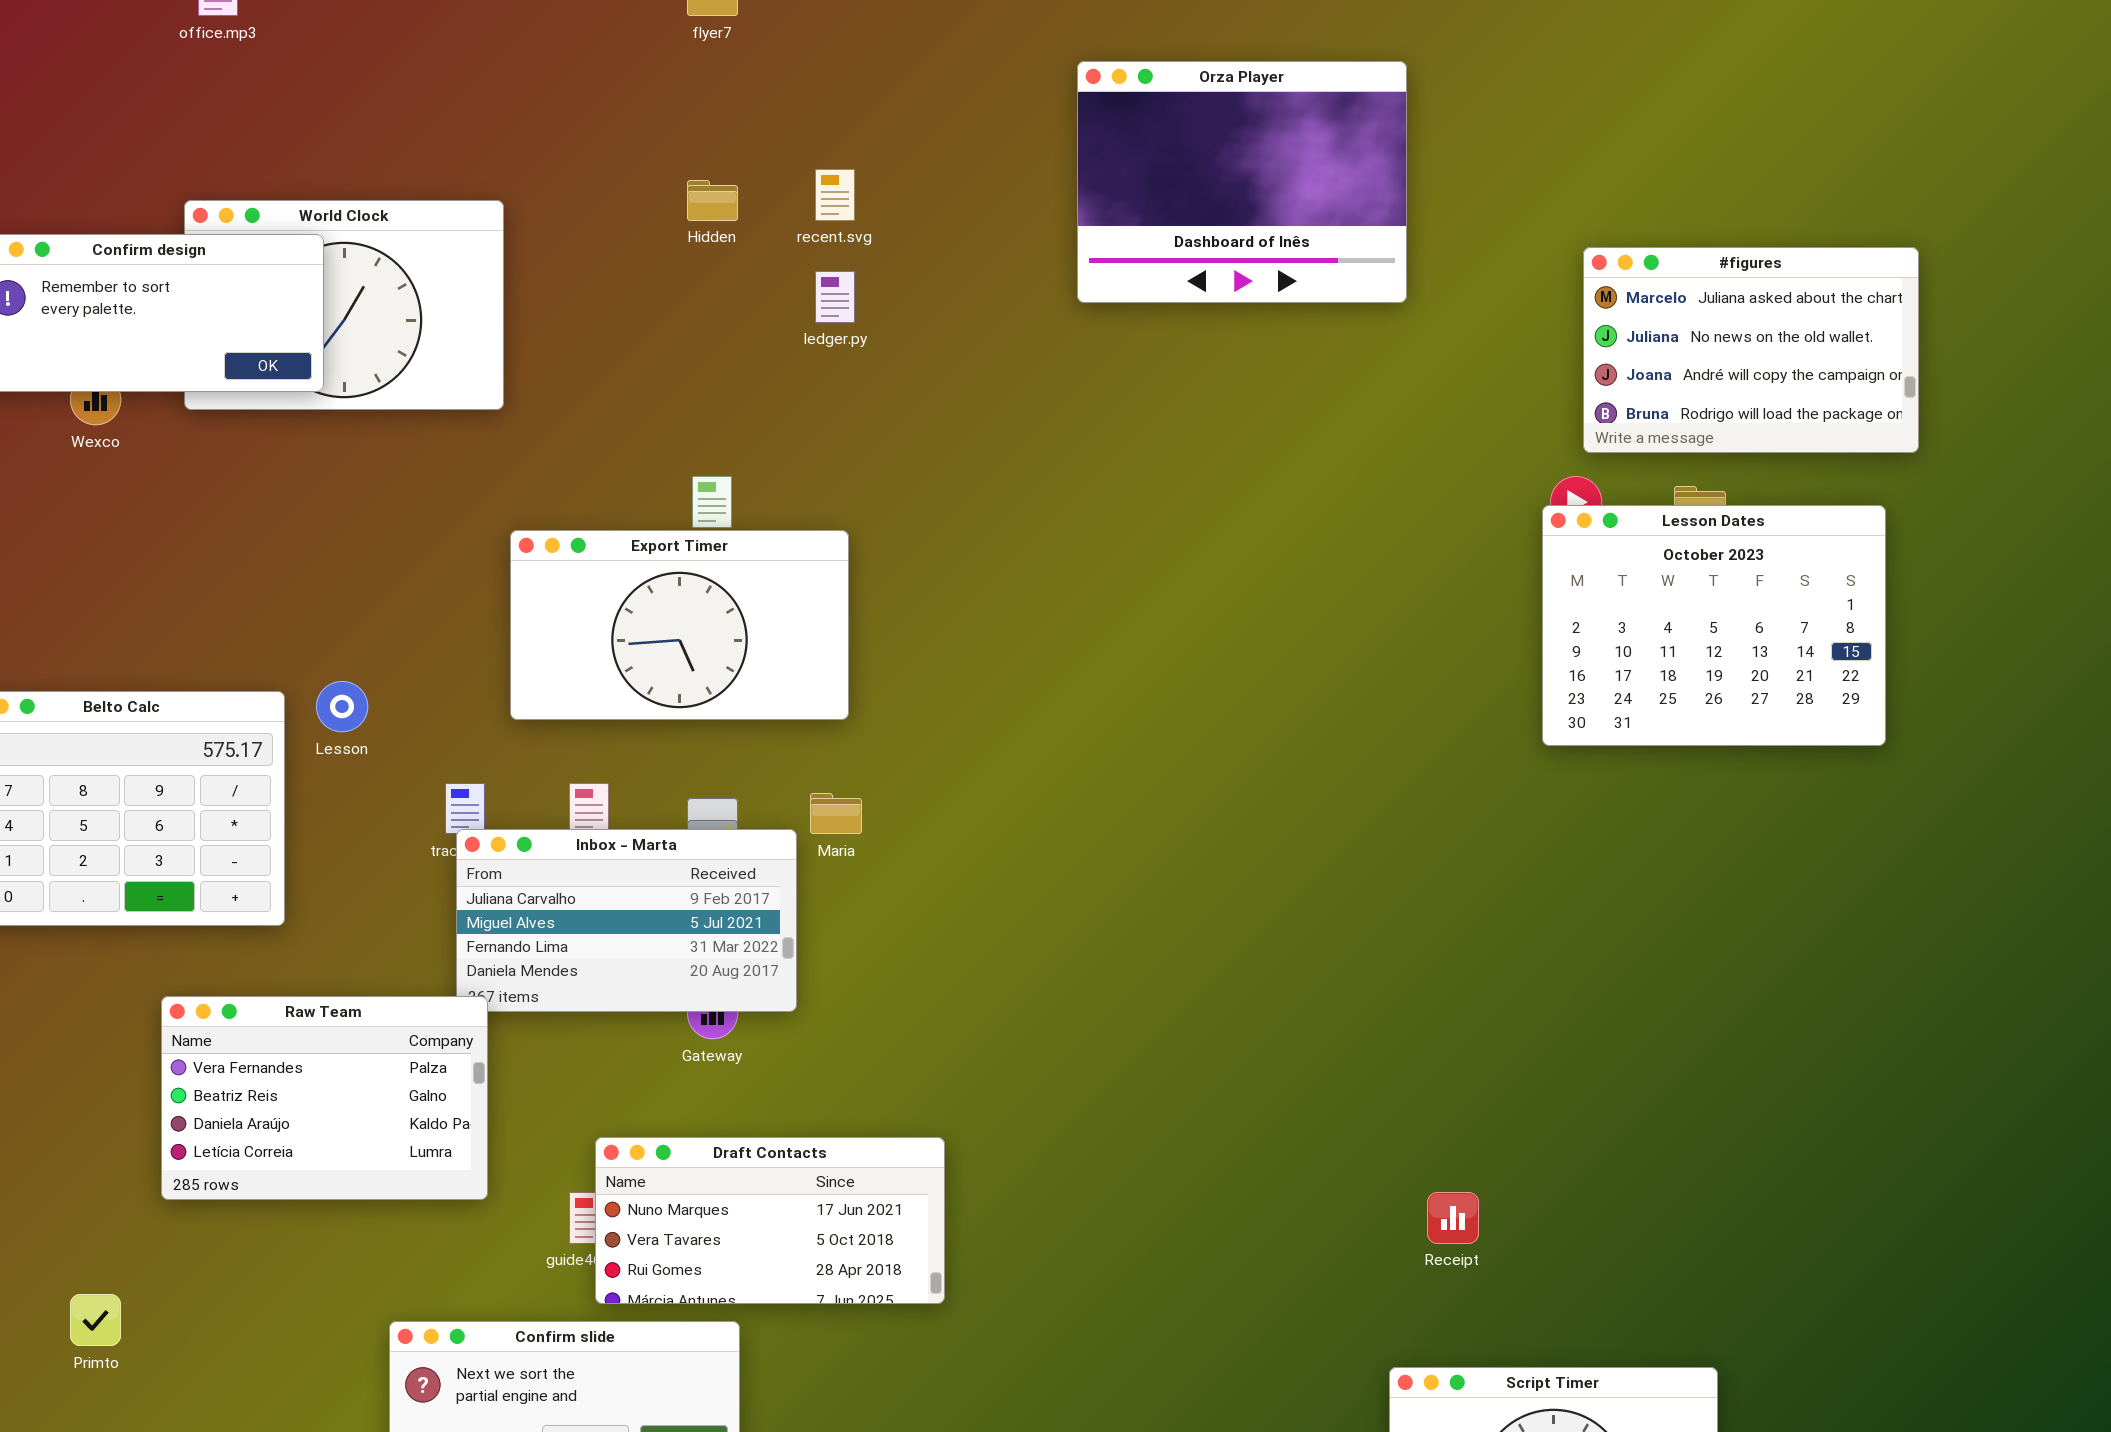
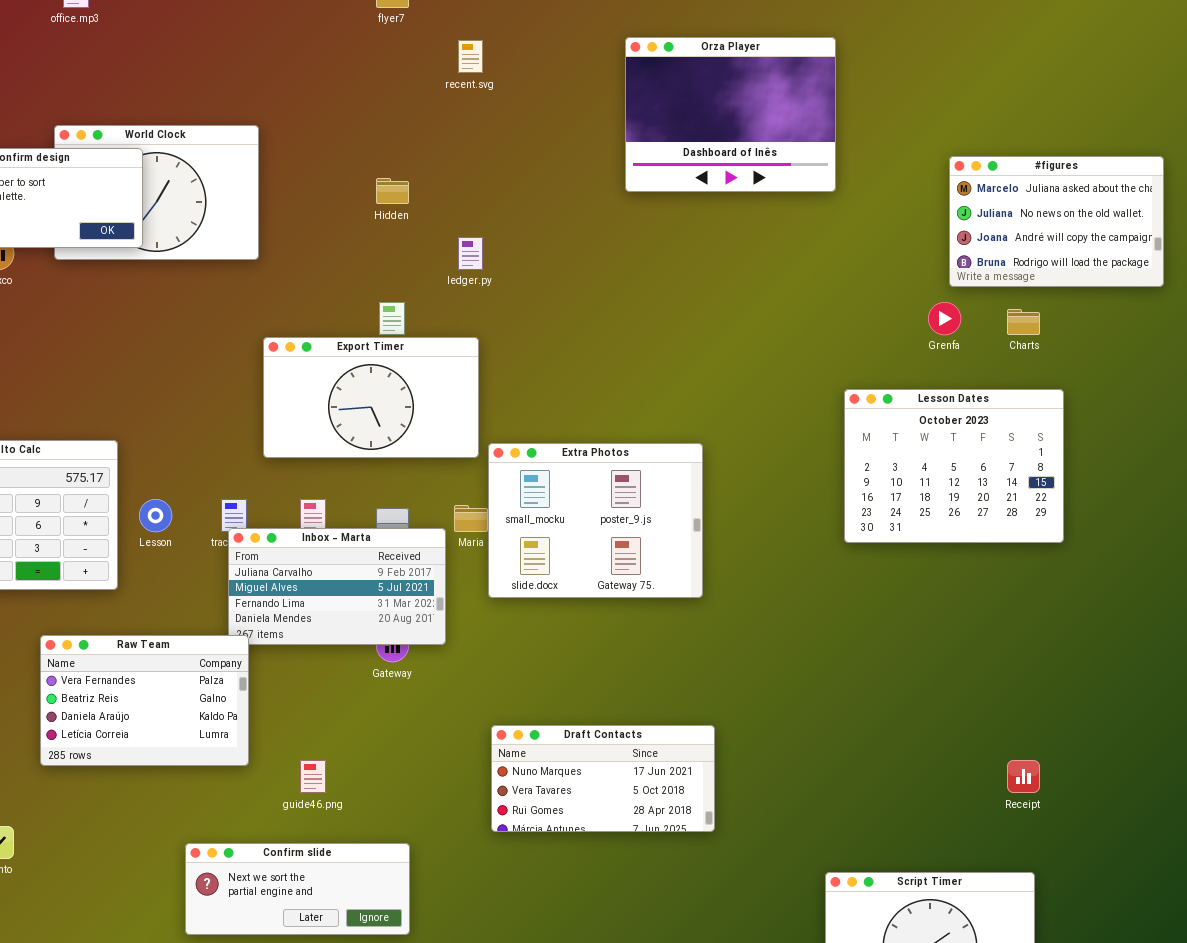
recent.svg: [815,169,855,221] -> [458,40,483,73], moved
Hidden: [687,180,738,221] -> [376,178,409,204], moved
ledger.py: [815,271,855,323] -> [458,237,483,270], moved
Lesson Dates: [1542,505,1886,746] -> [844,389,1064,543], moved
Lesson: [316,681,368,732] -> [139,499,172,532], moved
Extra Photos: none -> [488,443,703,598], opened
Draft Contacts: [595,1137,945,1304] -> [491,725,715,832], moved
Receipt: [1427,1192,1479,1244] -> [1007,760,1040,793], moved

